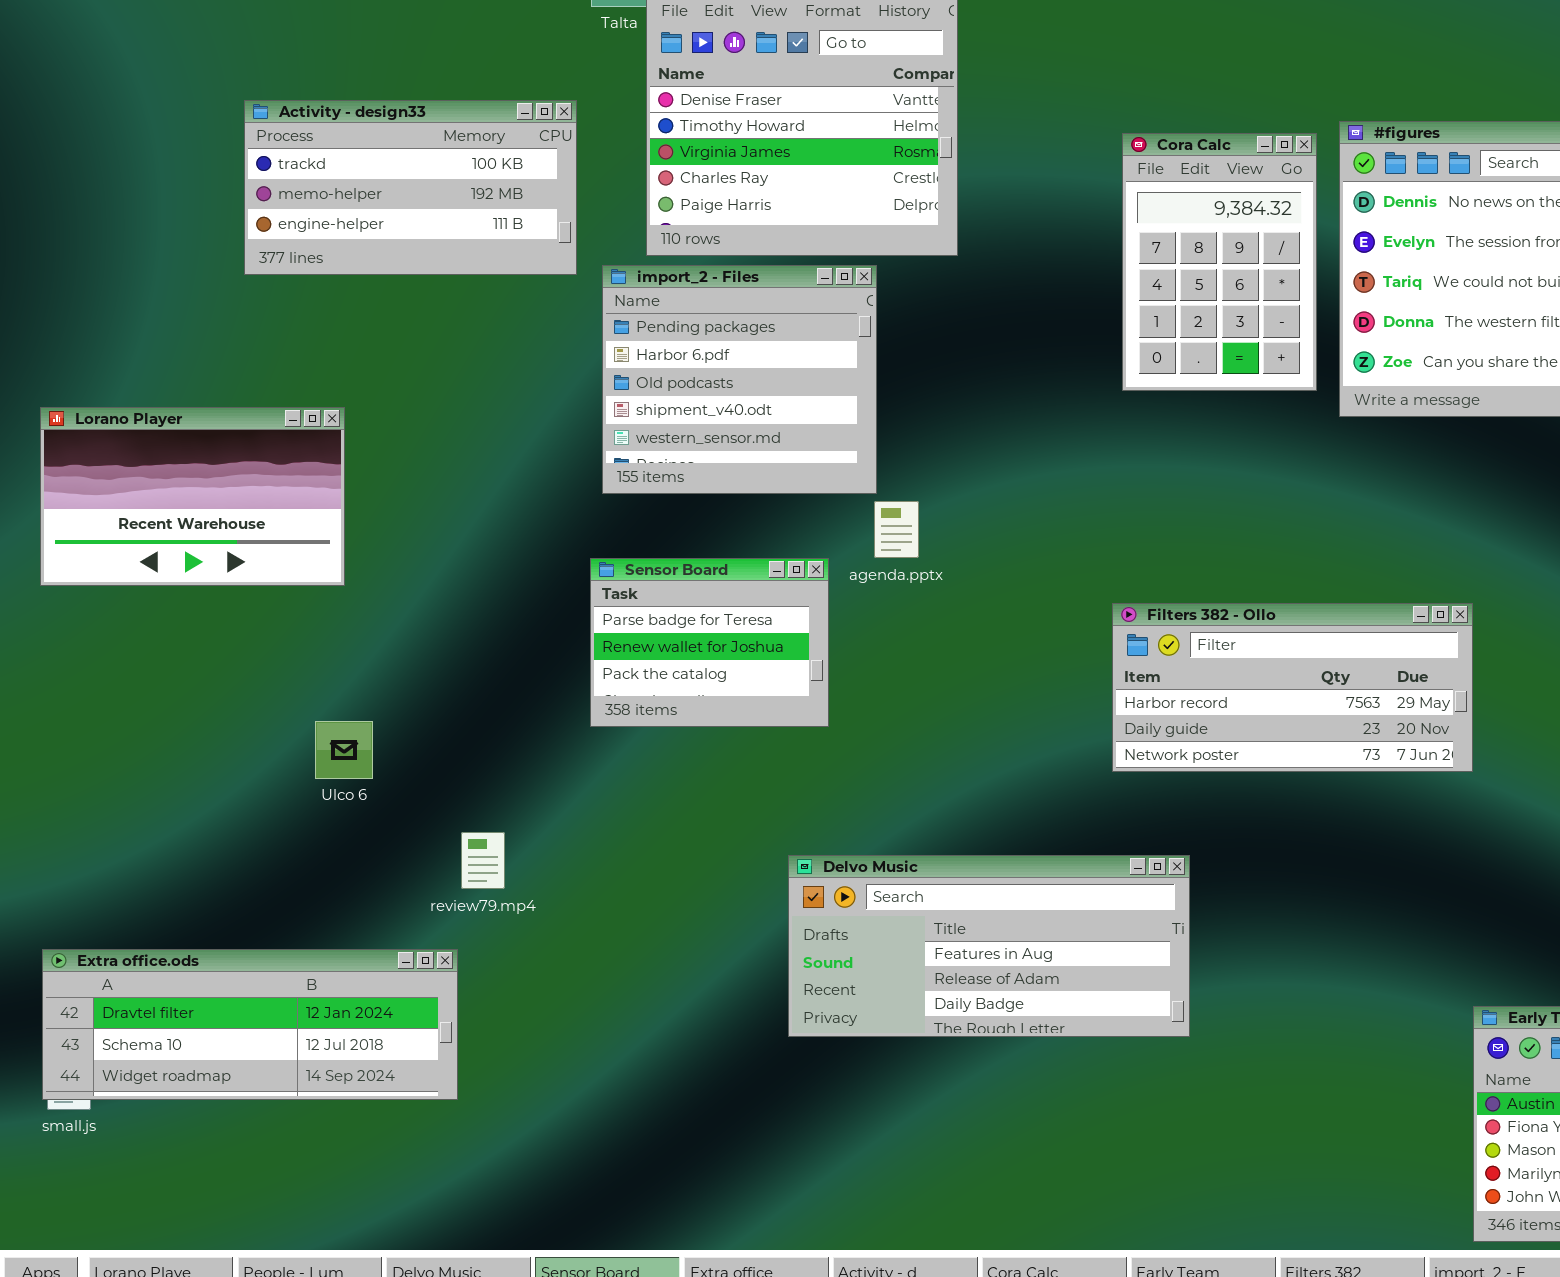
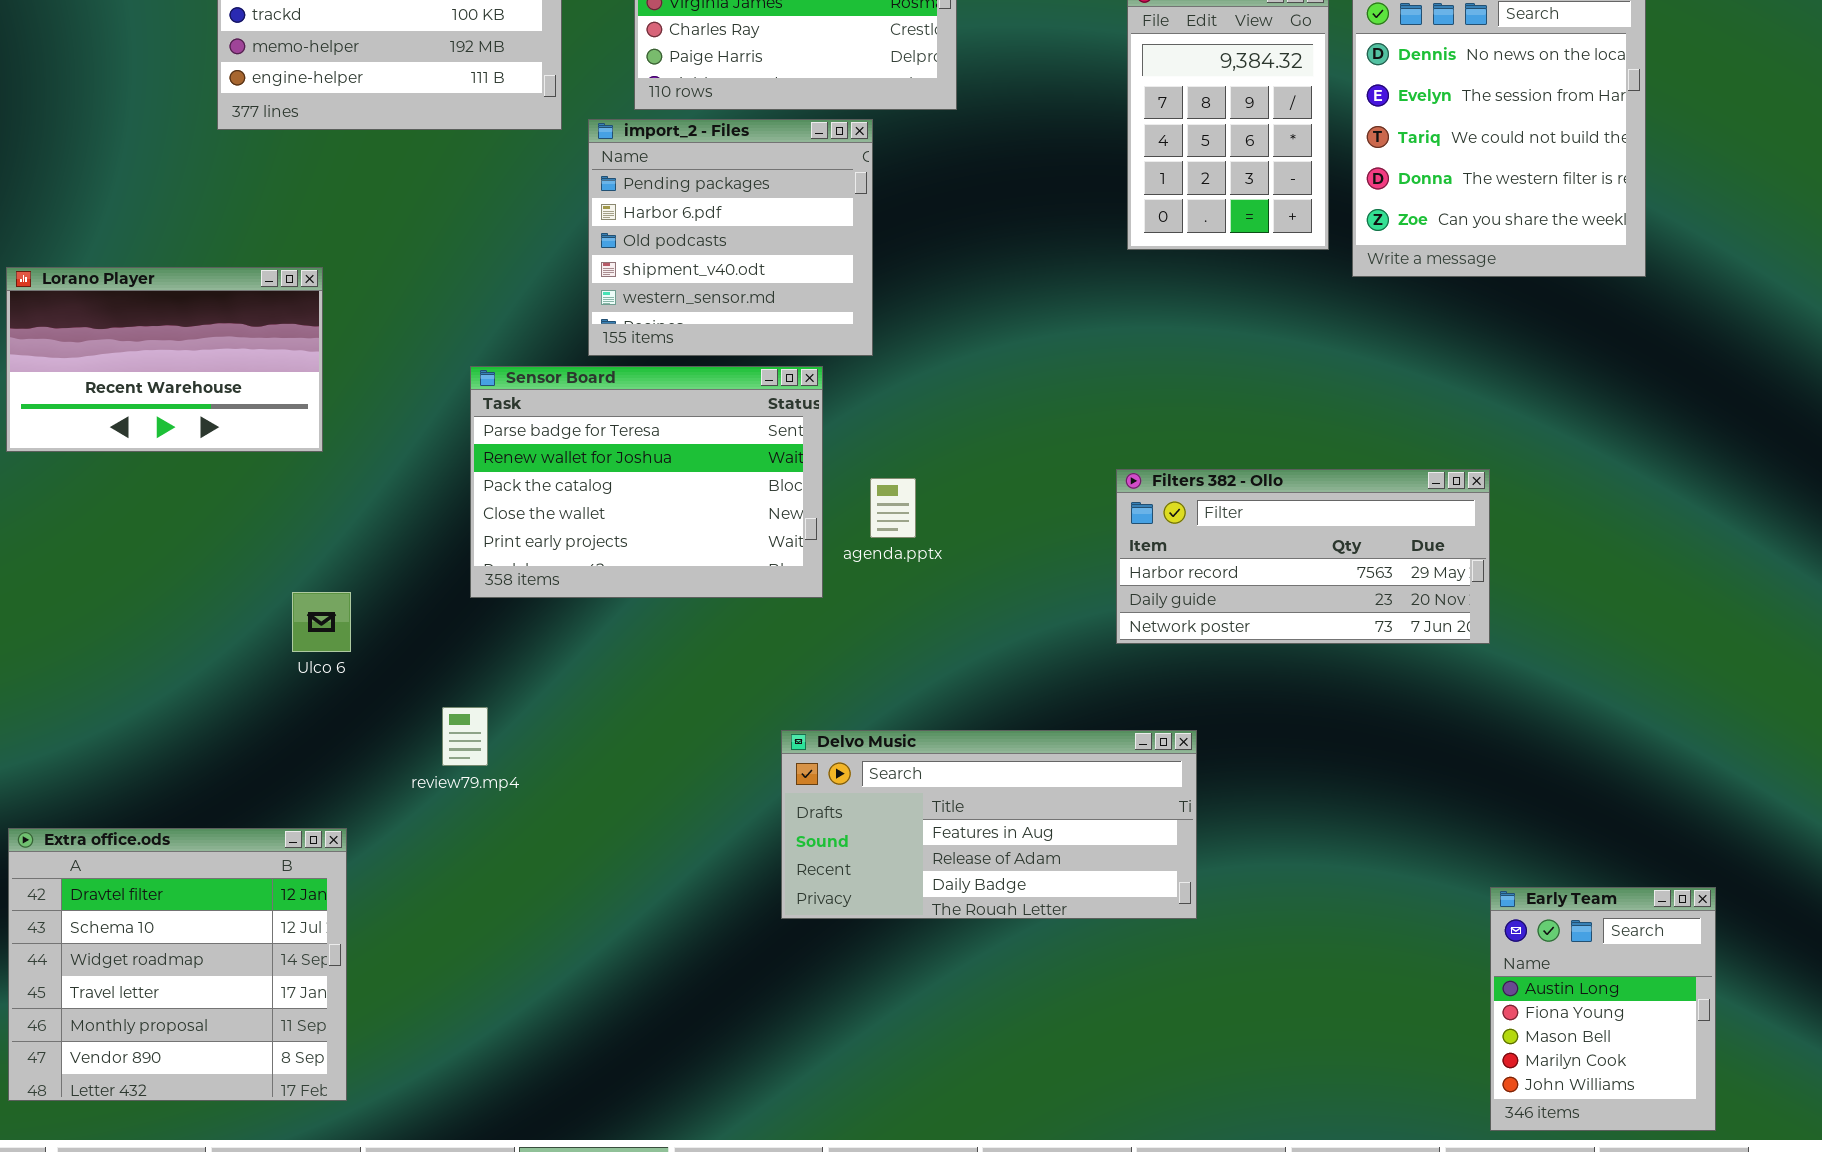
agenda.pptx: [874,501,919,558] -> [870,478,916,538], moved
Sensor Board: [590,558,829,727] -> [470,366,823,598], resized
Extra office.ods: [42,949,458,1100] -> [8,828,347,1101], resized

